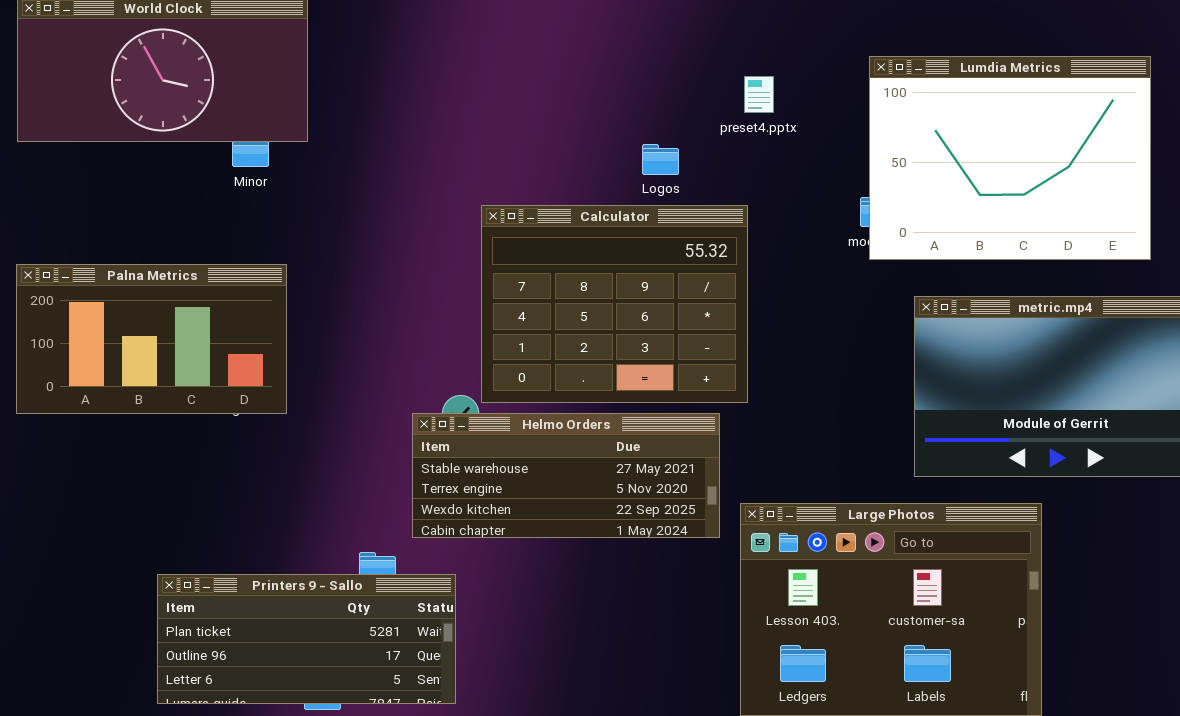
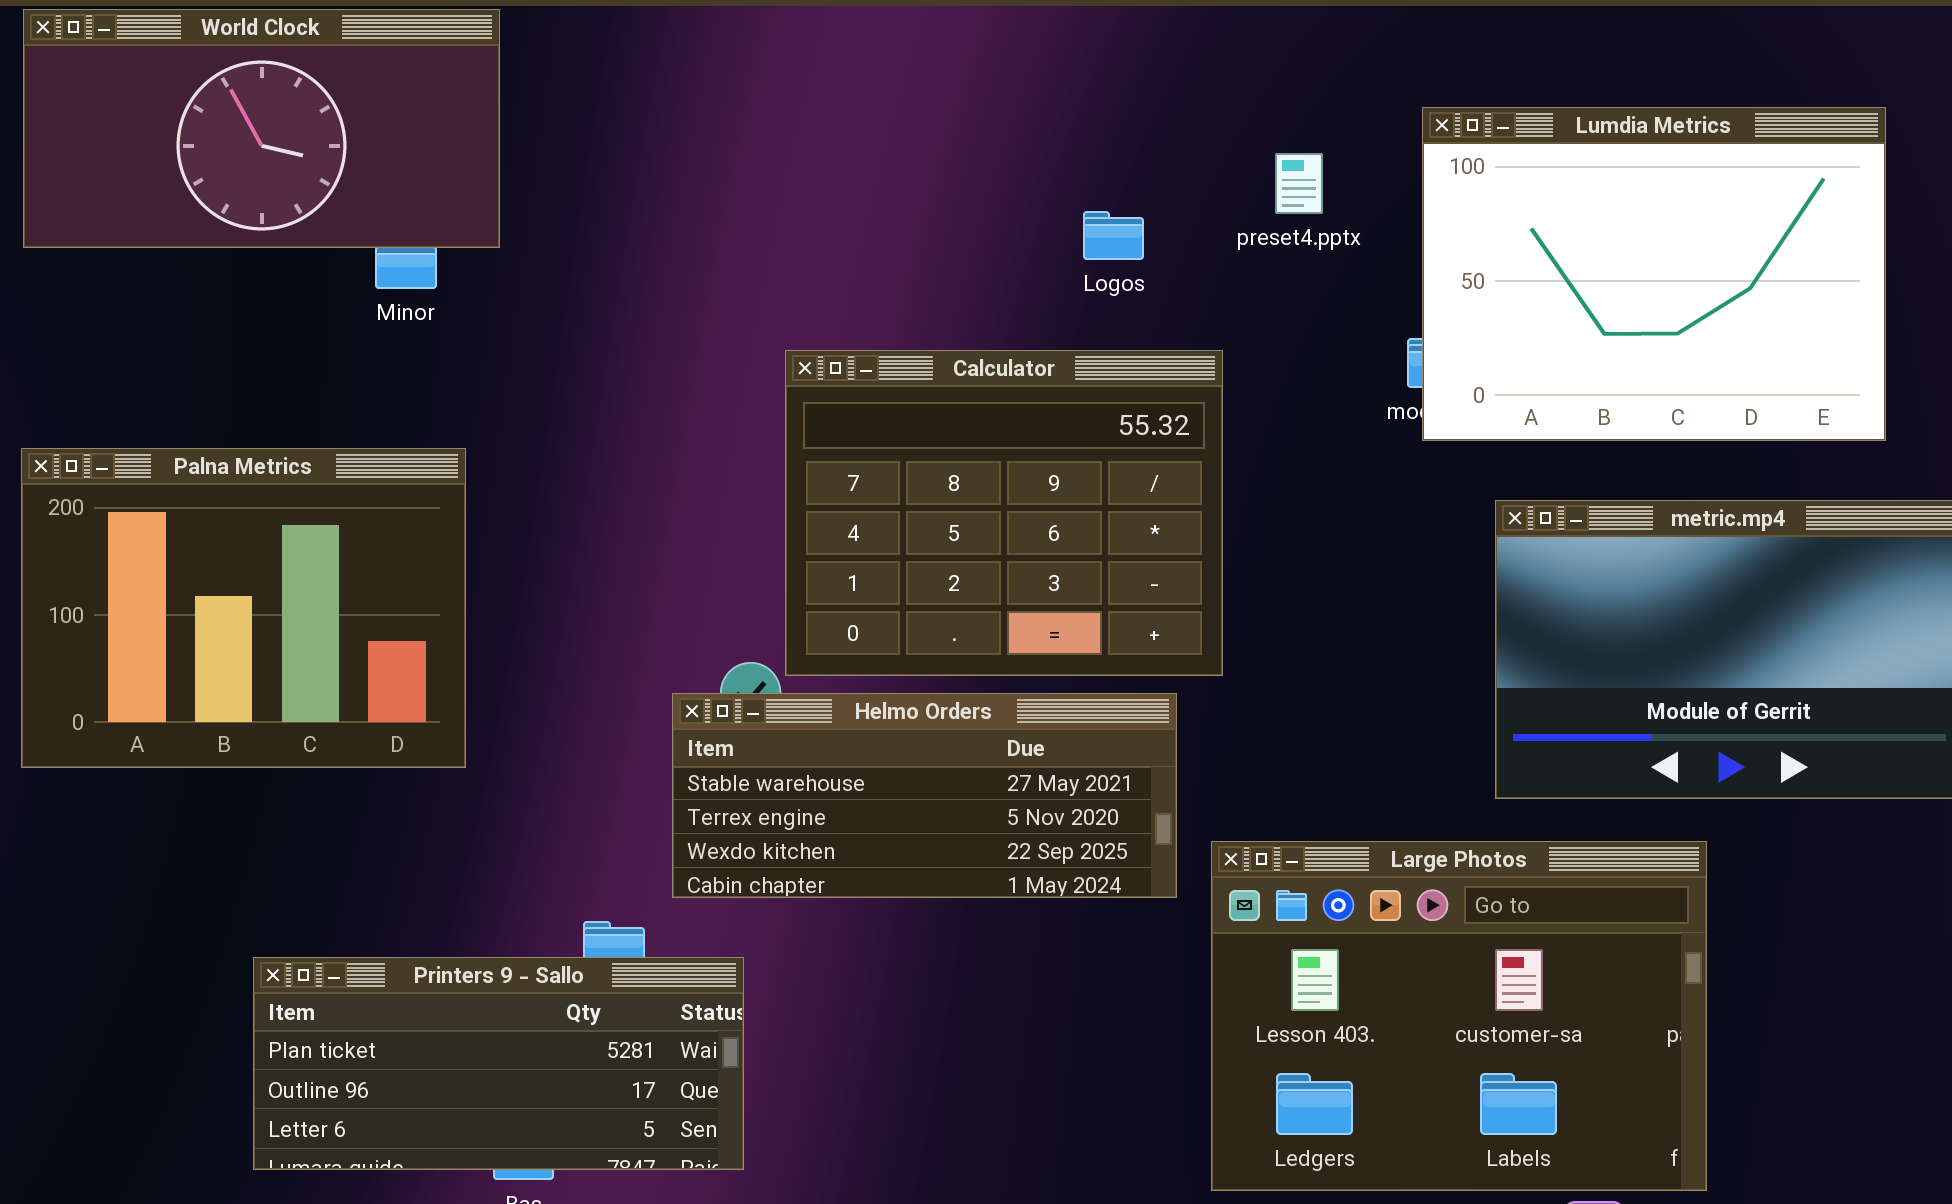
preset4.pptx: [744,76,774,113] -> [1275,153,1323,214], moved
Logos: [642,144,679,175] -> [1083,211,1144,260], moved
Palna Metrics: [16,264,287,414] -> [21,448,466,768], resized

